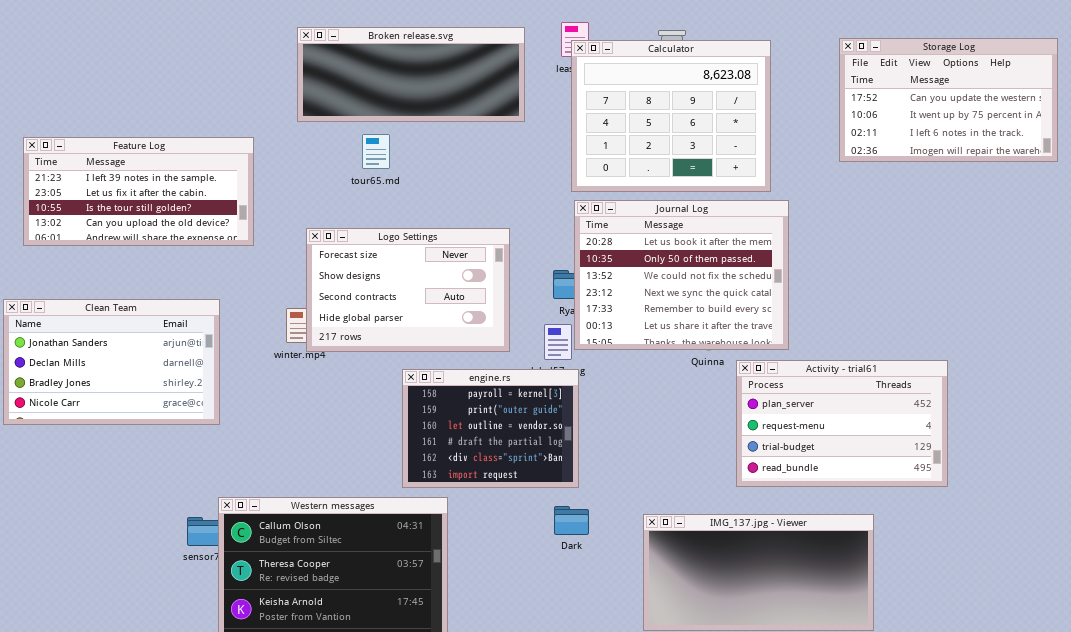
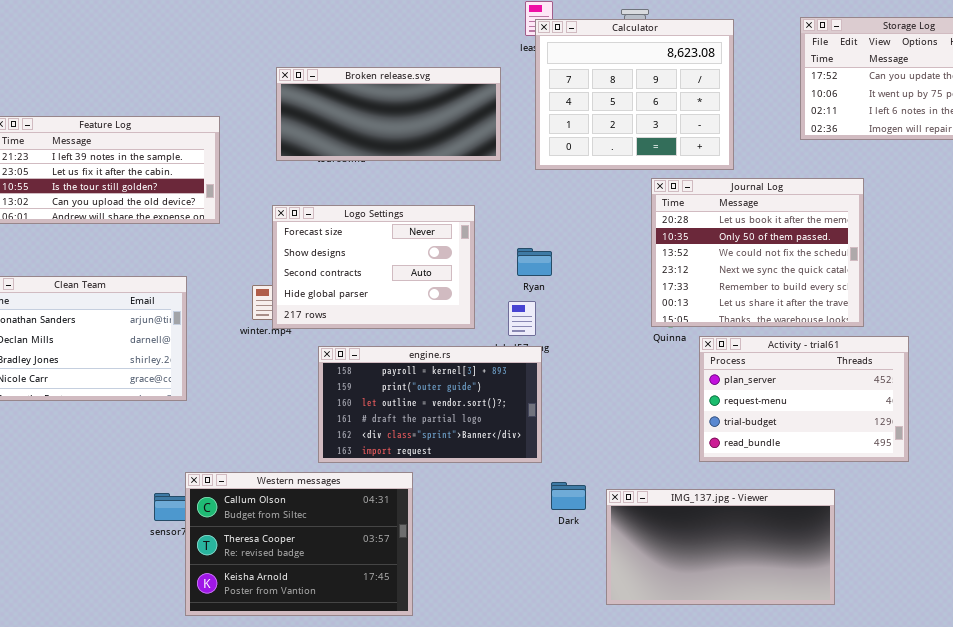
Broken release.svg: [297,27,525,122] -> [276,67,501,161], moved
Journal Log: [574,200,789,350] -> [651,178,864,327], moved
engine.rs: [402,369,579,488] -> [318,346,542,463], resized
Dark: [554,506,589,535] -> [551,482,586,510], moved

